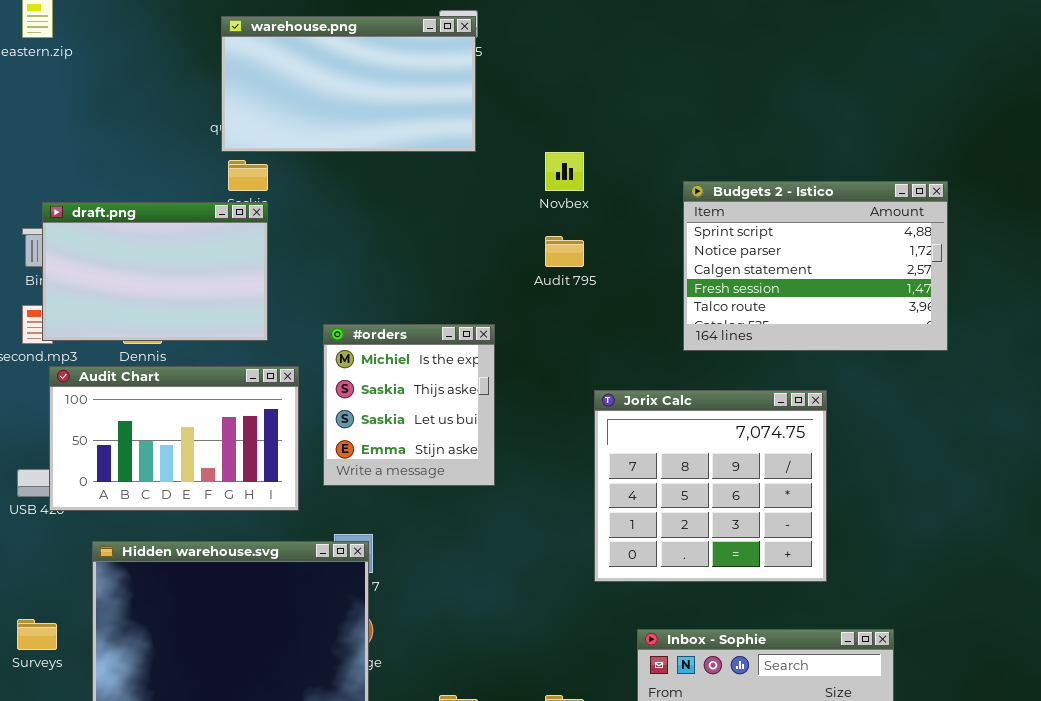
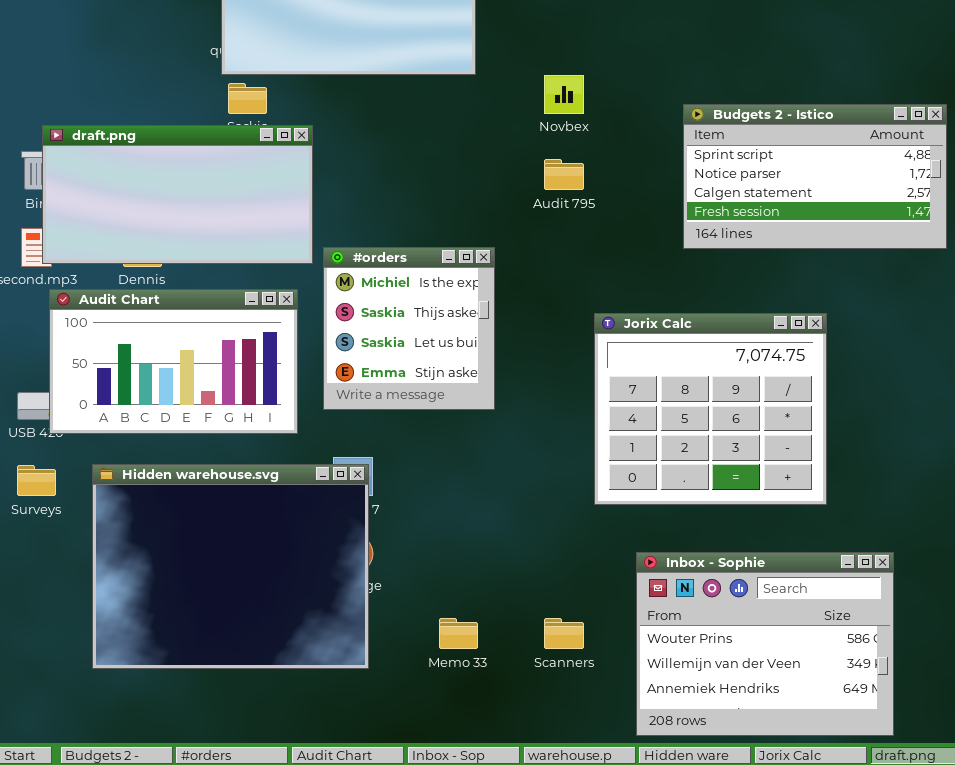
Budgets 2 - Istico: [683,181,948,351] -> [683,104,947,249], resized
draft.png: [42,202,268,341] -> [42,125,313,264], resized
Surveys: [17,619,57,650] -> [17,465,56,496], moved

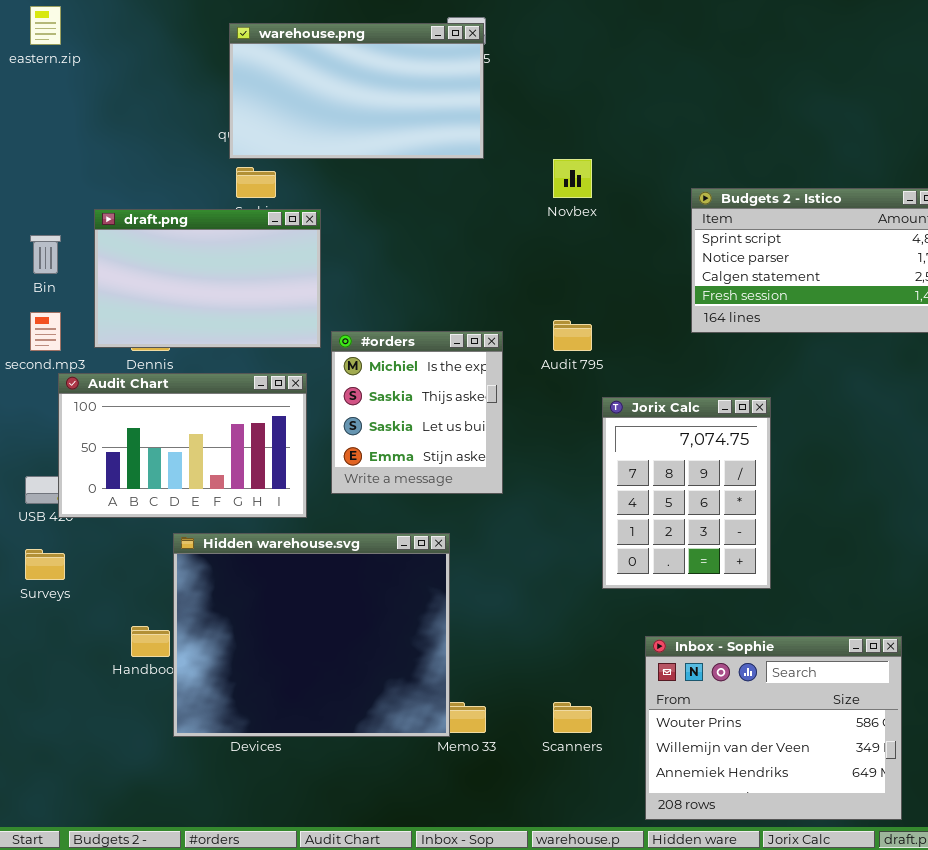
draft.png: [42,125,313,264] -> [94,209,321,348], resized
Audit 795: [544,159,584,190] -> [553,320,592,351], moved
Jorix Calc: [594,313,827,505] -> [602,397,771,589], resized
Hidden warehouse.svg: [92,464,369,669] -> [173,533,450,737], moved

